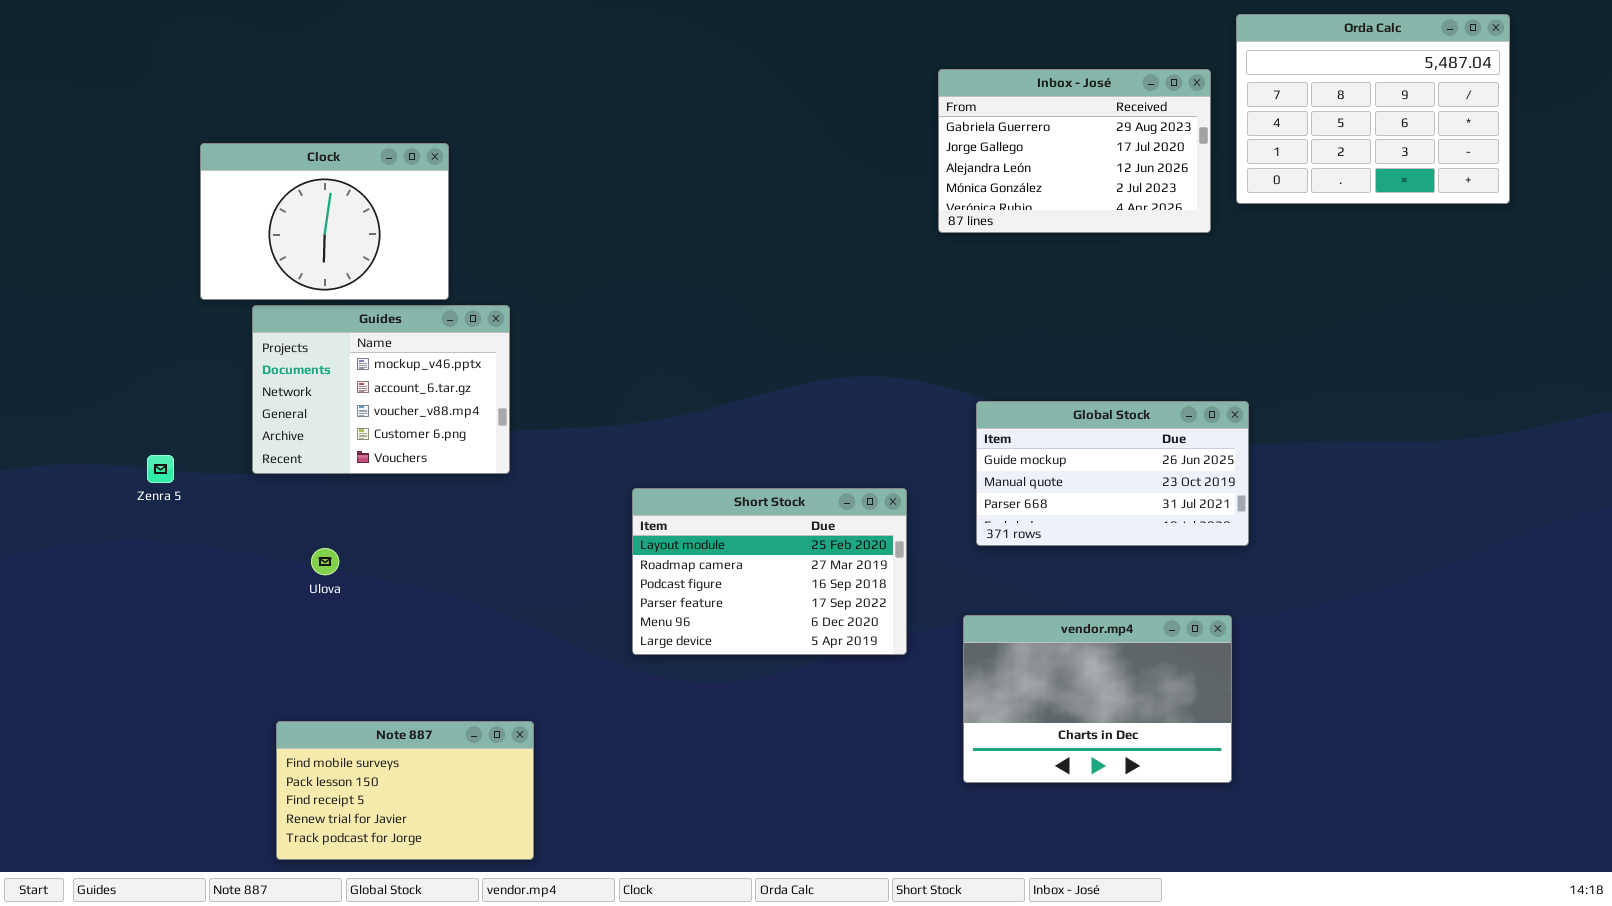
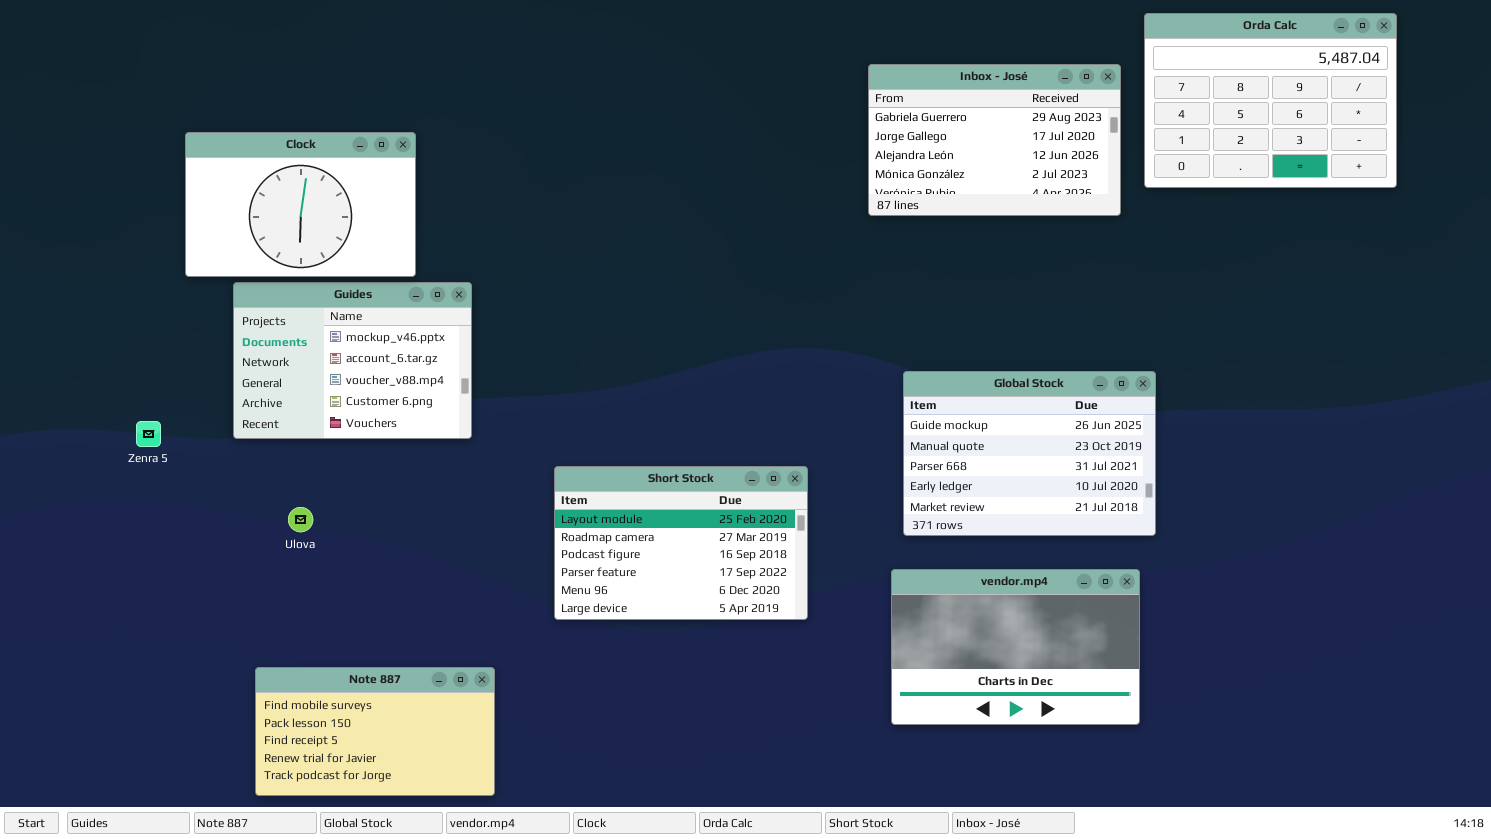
Global Stock: [976,401,1249,546] -> [903,371,1156,536], resized
Short Stock: [632,488,907,655] -> [554,466,808,620], moved

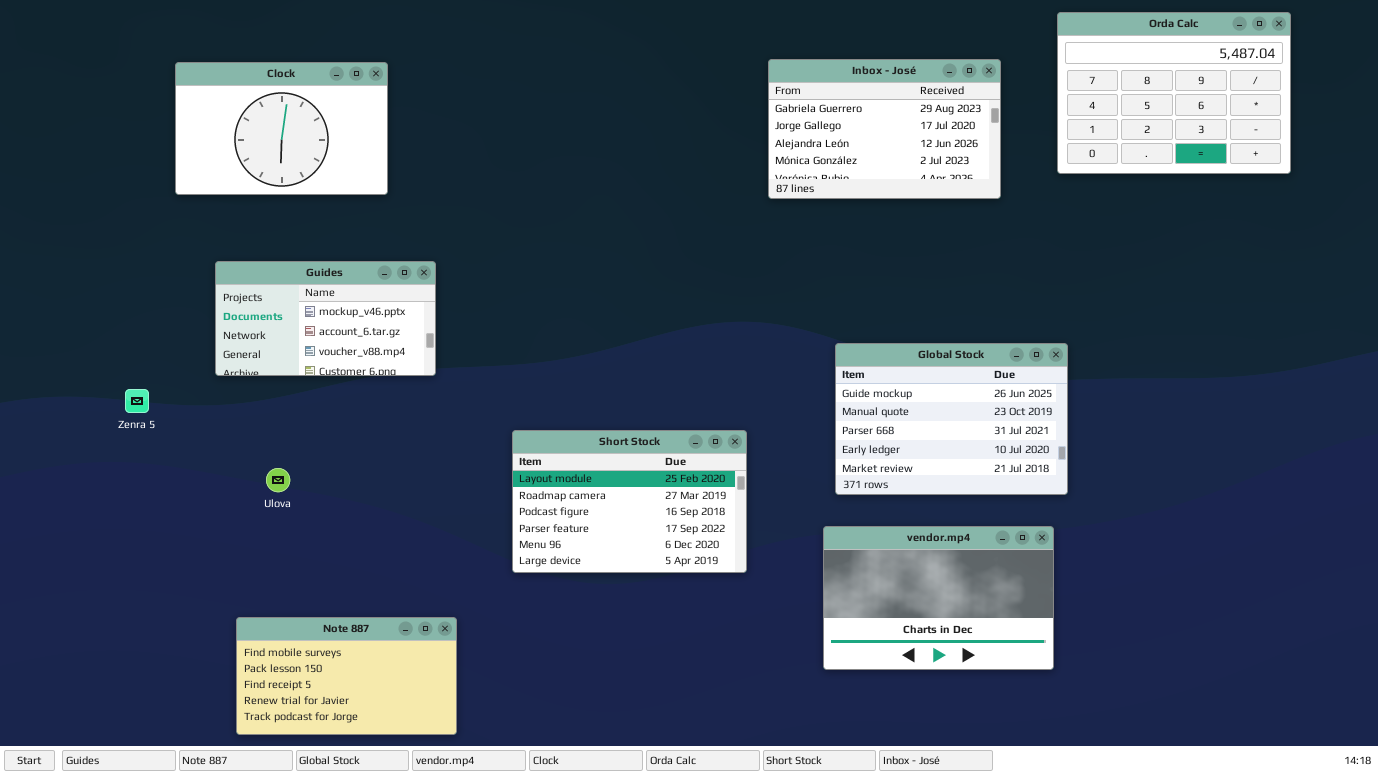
Inbox - José: [868,64,1121,216] -> [768,59,1001,199], moved
Clock: [185,132,416,277] -> [175,62,388,195], moved
Guides: [233,282,472,439] -> [215,261,436,376], resized

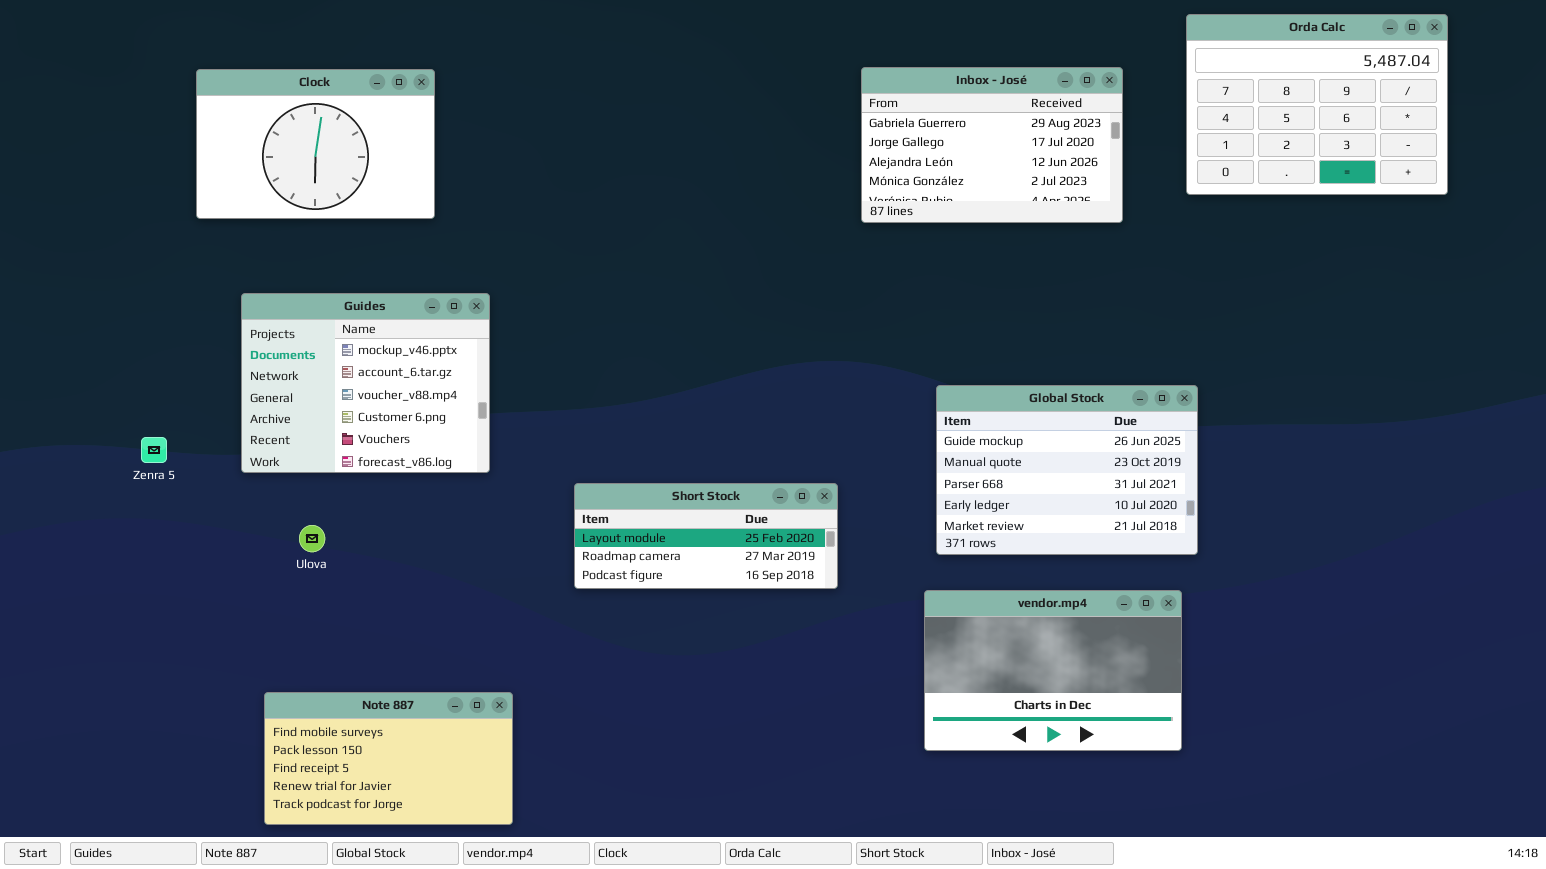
Guides: [215,261,436,376] -> [241,293,490,473], resized
Short Stock: [512,430,747,573] -> [574,483,838,589], resized

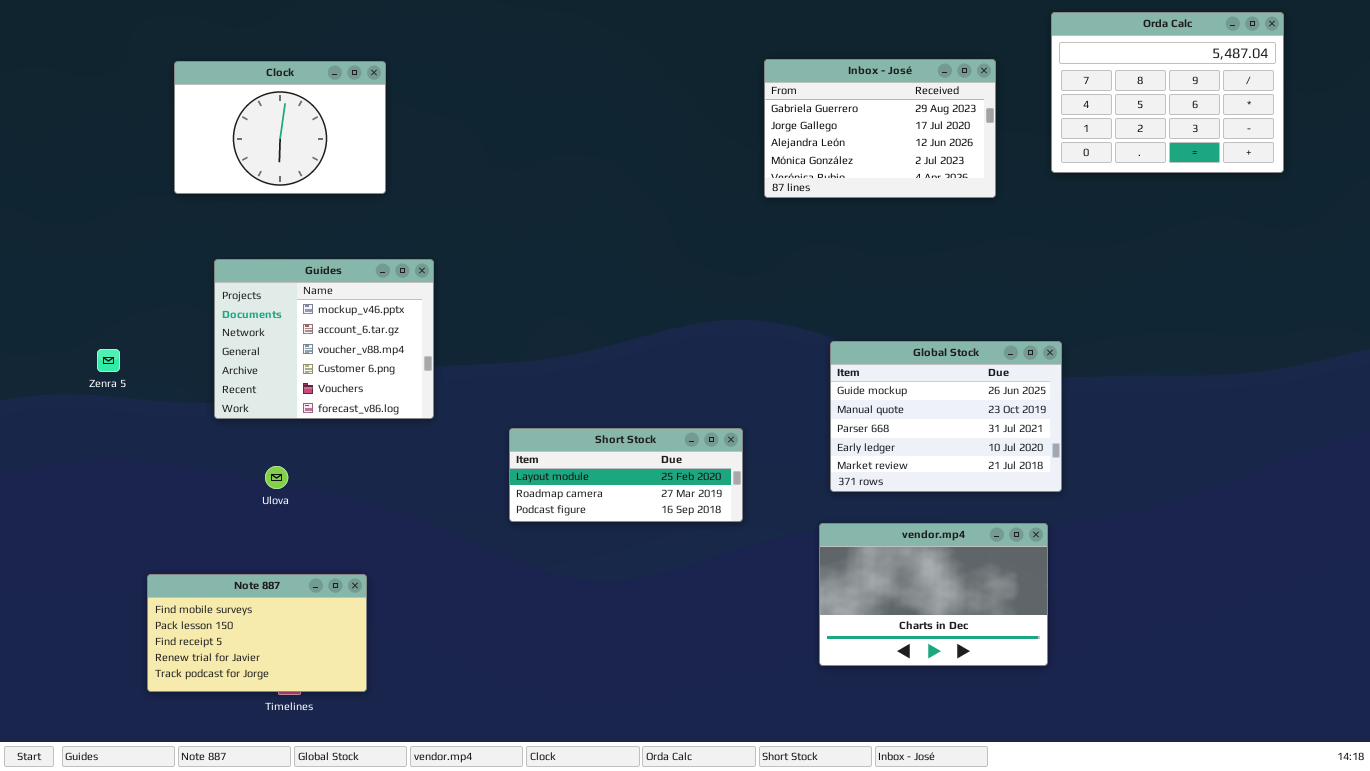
Zenra 5: [141,437,167,463] -> [97,349,120,372], moved
Note 887: [264,692,513,825] -> [147,574,367,692], moved

